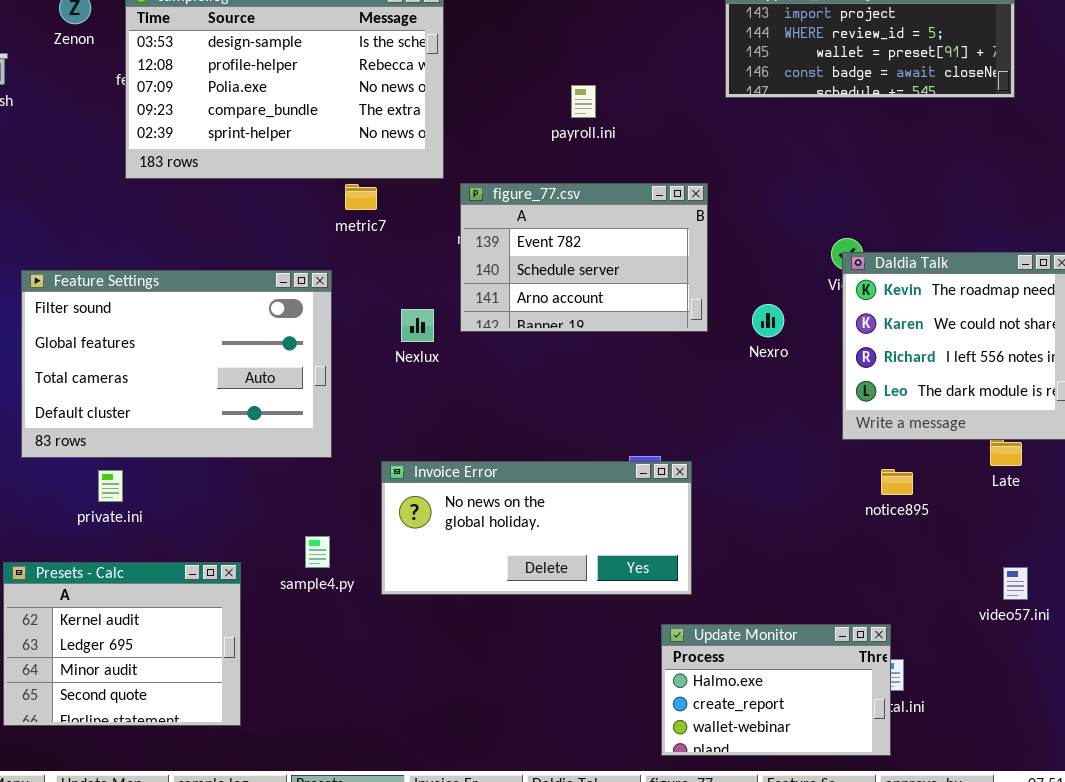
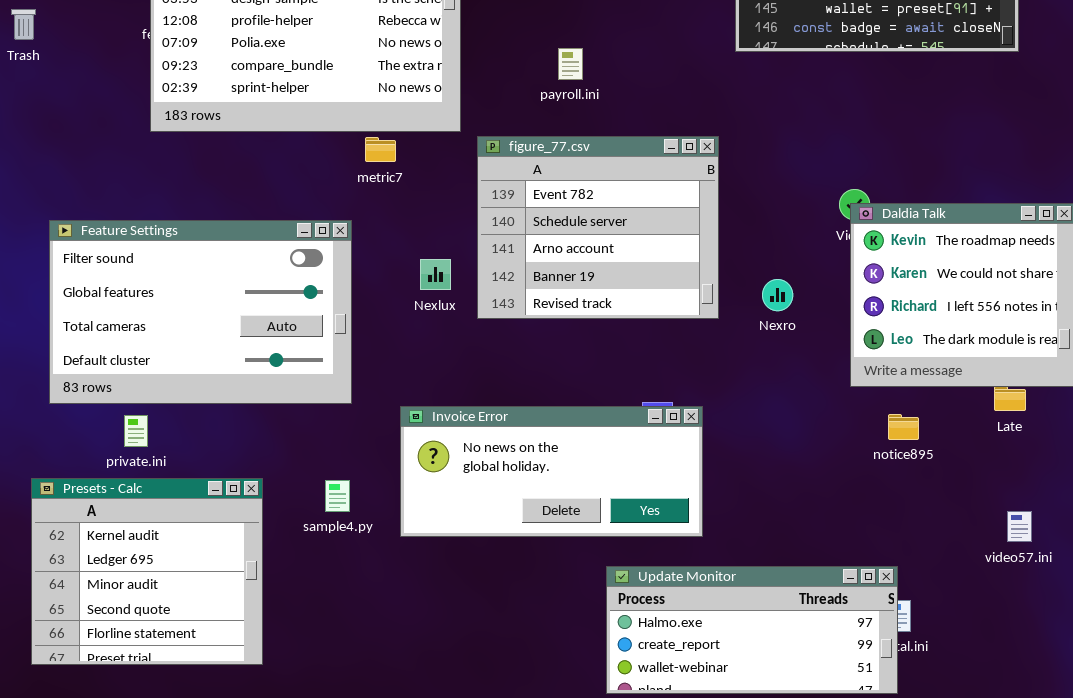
payroll.ini: [571,85,596,118] -> [558,48,583,80], moved
figure_77.csv: [460,183,708,332] -> [477,136,719,319], resized
Nexro: [752,304,784,337] -> [762,279,793,311], moved
Presets - Calc: [3,562,241,726] -> [31,478,263,665], resized
Update Monitor: [661,624,891,756] -> [606,566,898,694], resized

